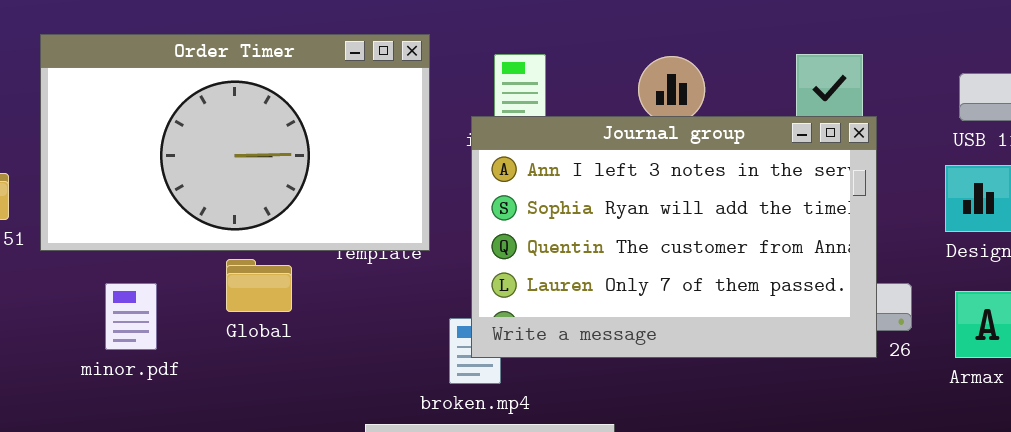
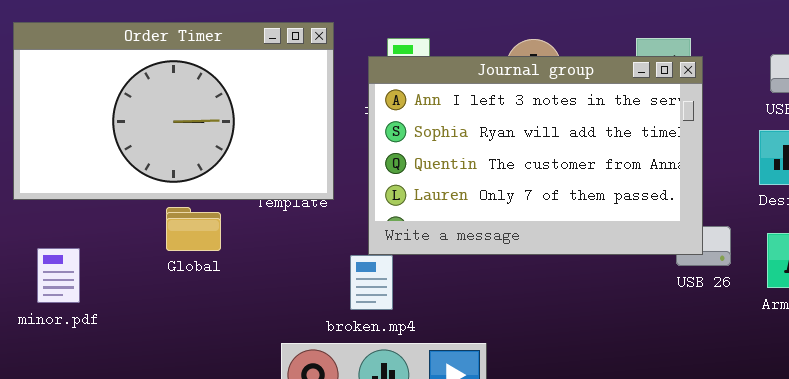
Journal group: [471,116,877,358] -> [368,56,703,255], moved
minor.pdf: [105,283,157,350] -> [37,248,80,303], moved

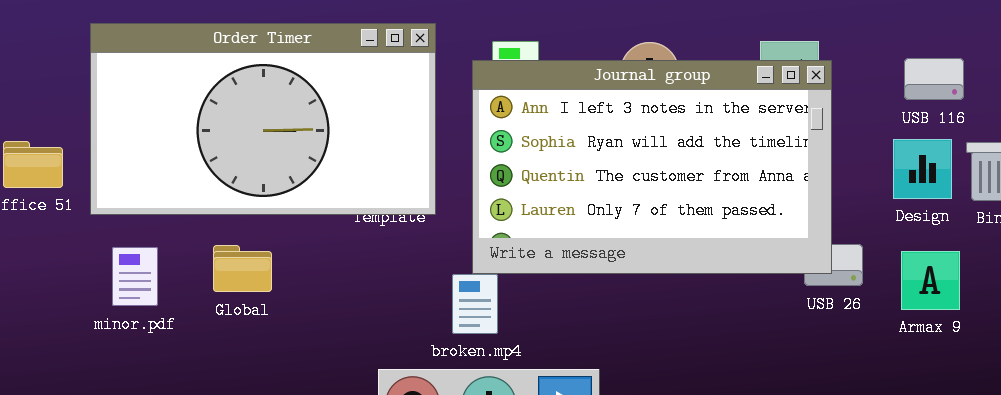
Global: [166,207,221,251] -> [213,245,272,292], moved
minor.pdf: [37,248,80,303] -> [112,247,158,306], moved

